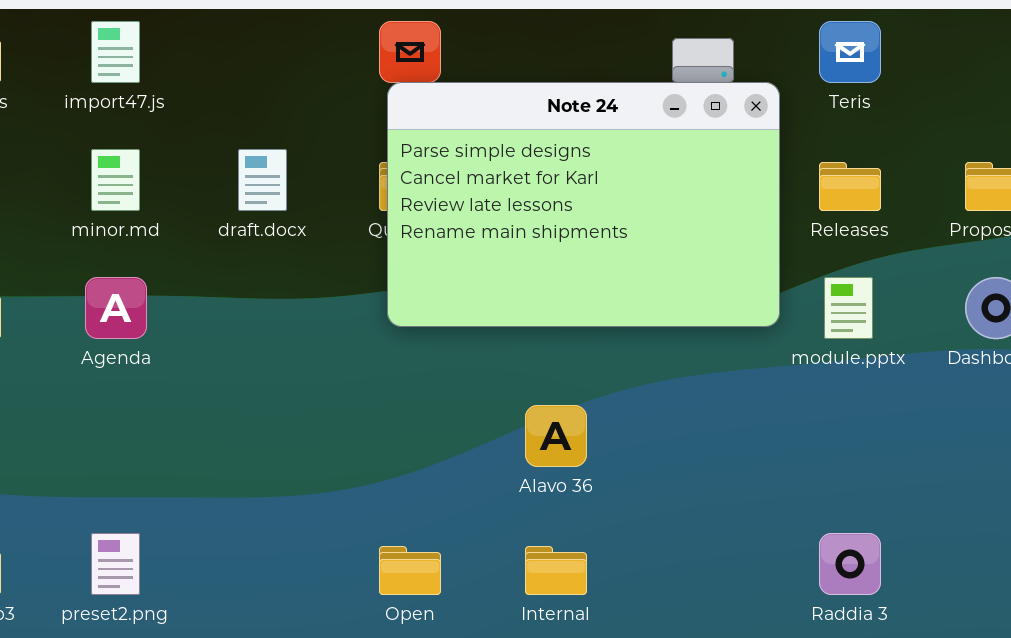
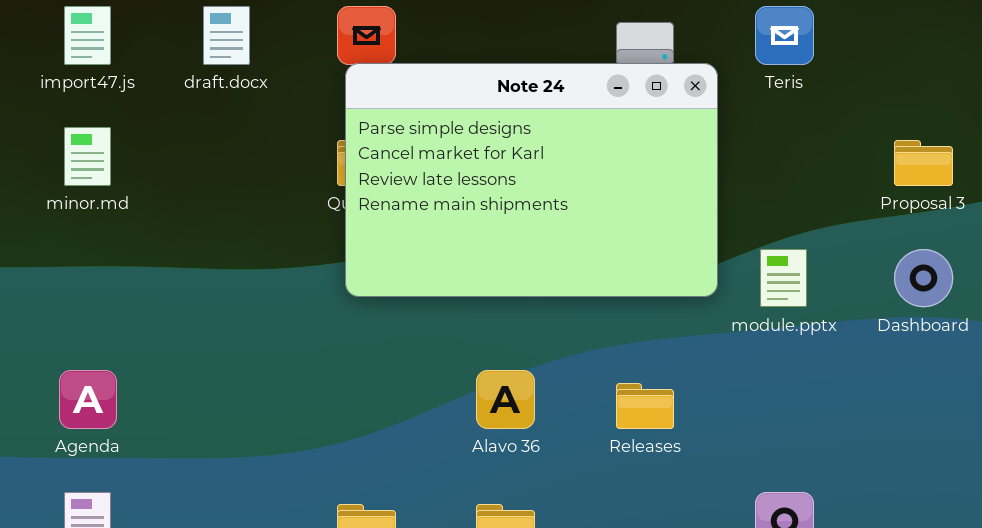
draft.docx: [238,149,287,211] -> [203,6,250,65], moved
Releases: [819,162,881,211] -> [616,383,674,429], moved
Agenda: [85,277,147,339] -> [59,370,117,429], moved

